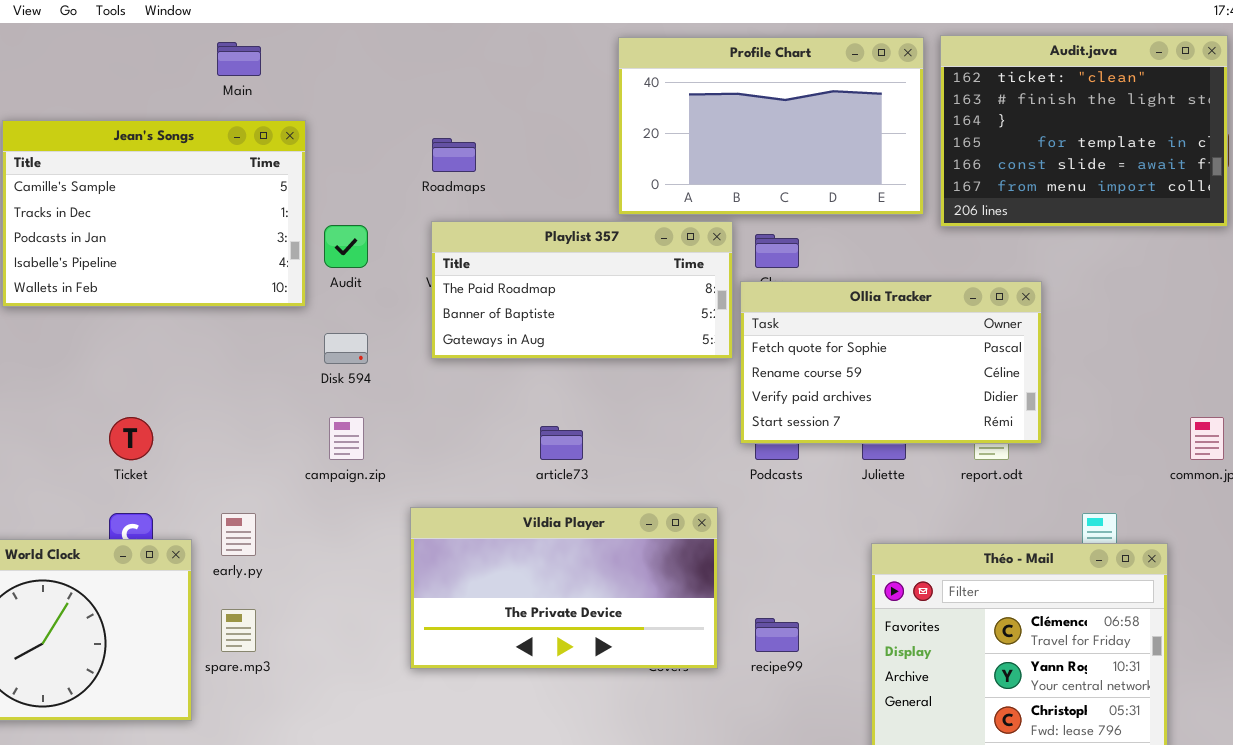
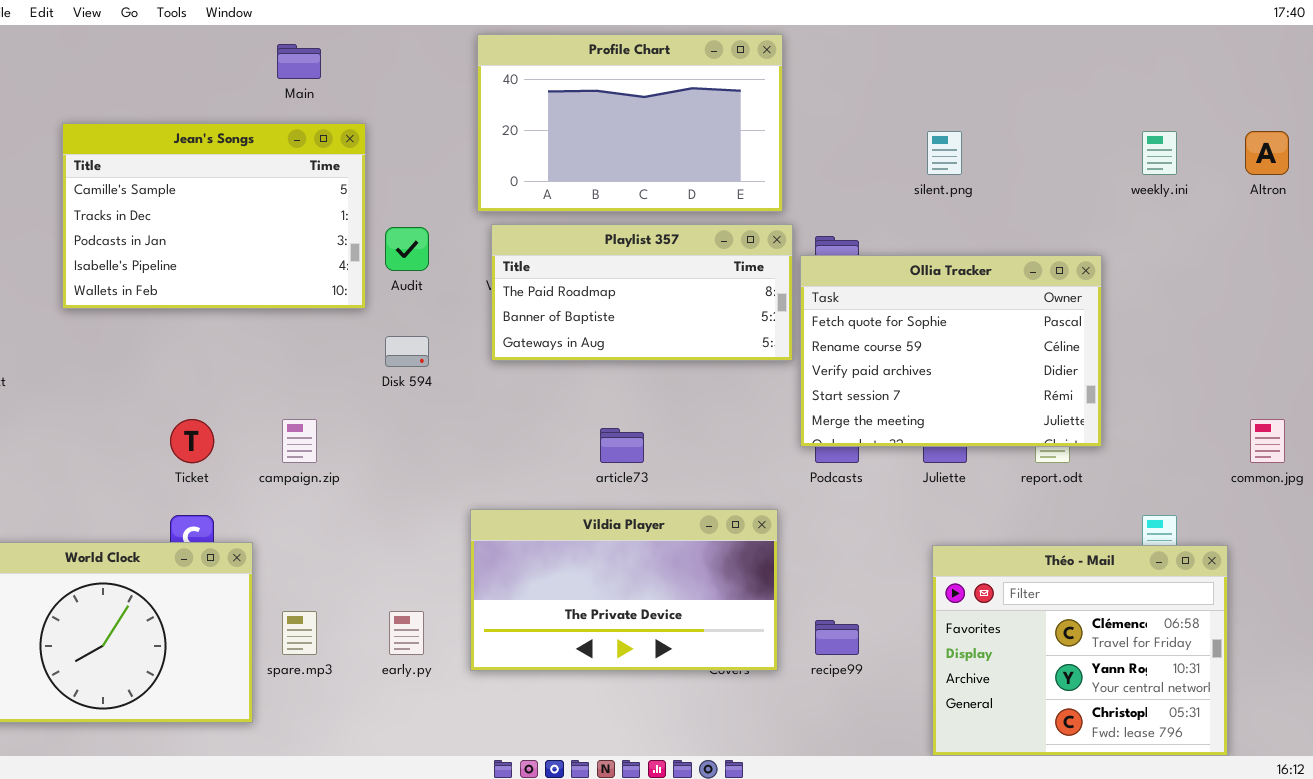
Audit.java: [940,35,1228,227] -> none, closed
Profile Chart: [618,37,924,215] -> [477,34,783,212], moved
Ollia Tracker: [740,281,1042,444] -> [800,255,1102,447], resized
campaign.zip: [329,417,364,460] -> [282,419,317,463], moved
early.py: [221,513,256,556] -> [389,611,424,655], moved

